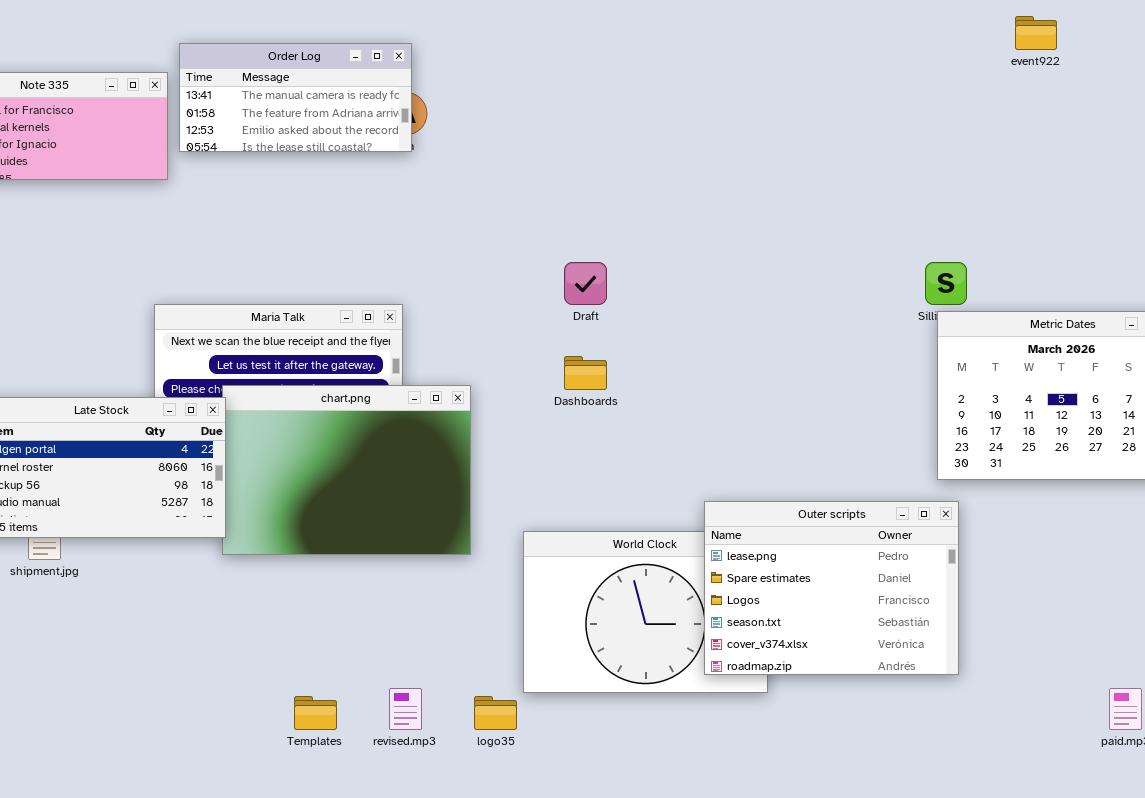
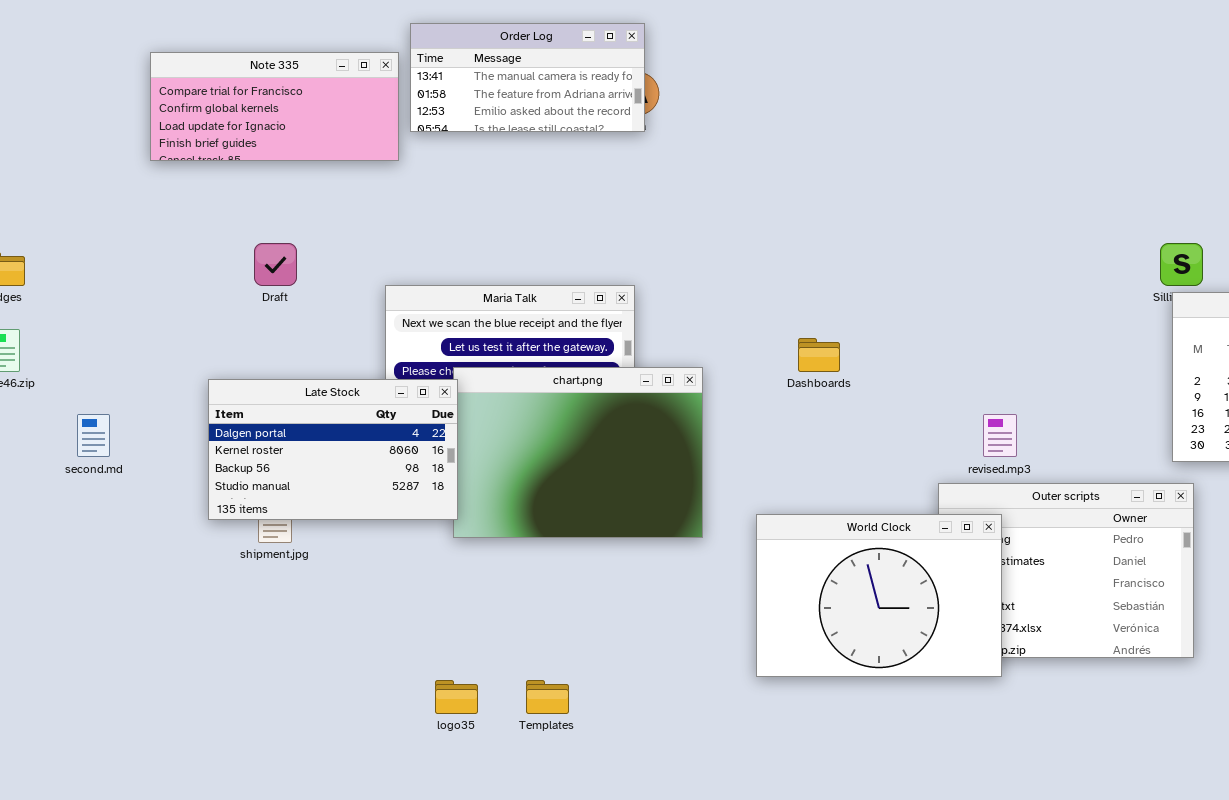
Draft: [564,262,607,305] -> [254,243,297,286], moved
World Clock: [523,531,768,693] -> [756,514,1002,677], raised
revised.mp3: [389,688,422,730] -> [983,414,1017,457], moved
logo35: [474,696,517,730] -> [435,680,478,714], moved

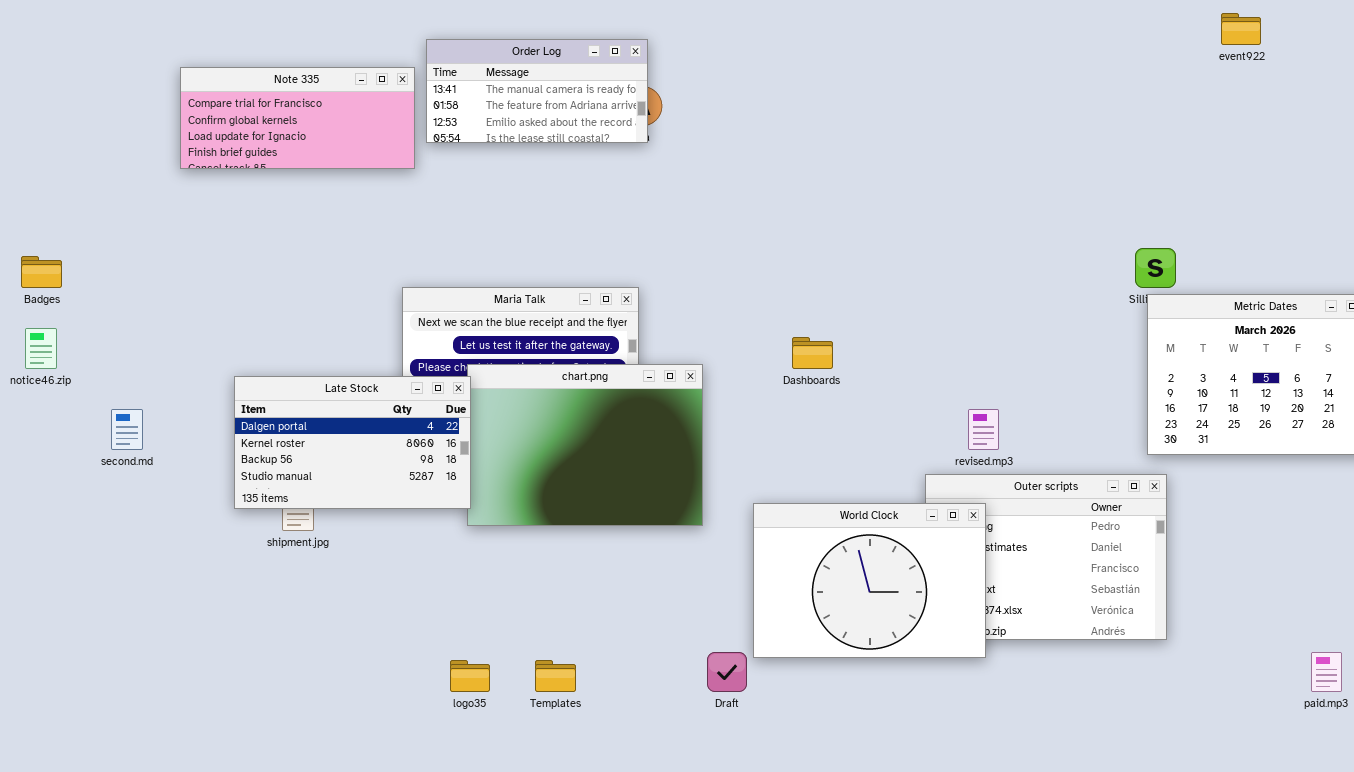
Draft: [254,243,297,286] -> [707,652,747,692], moved

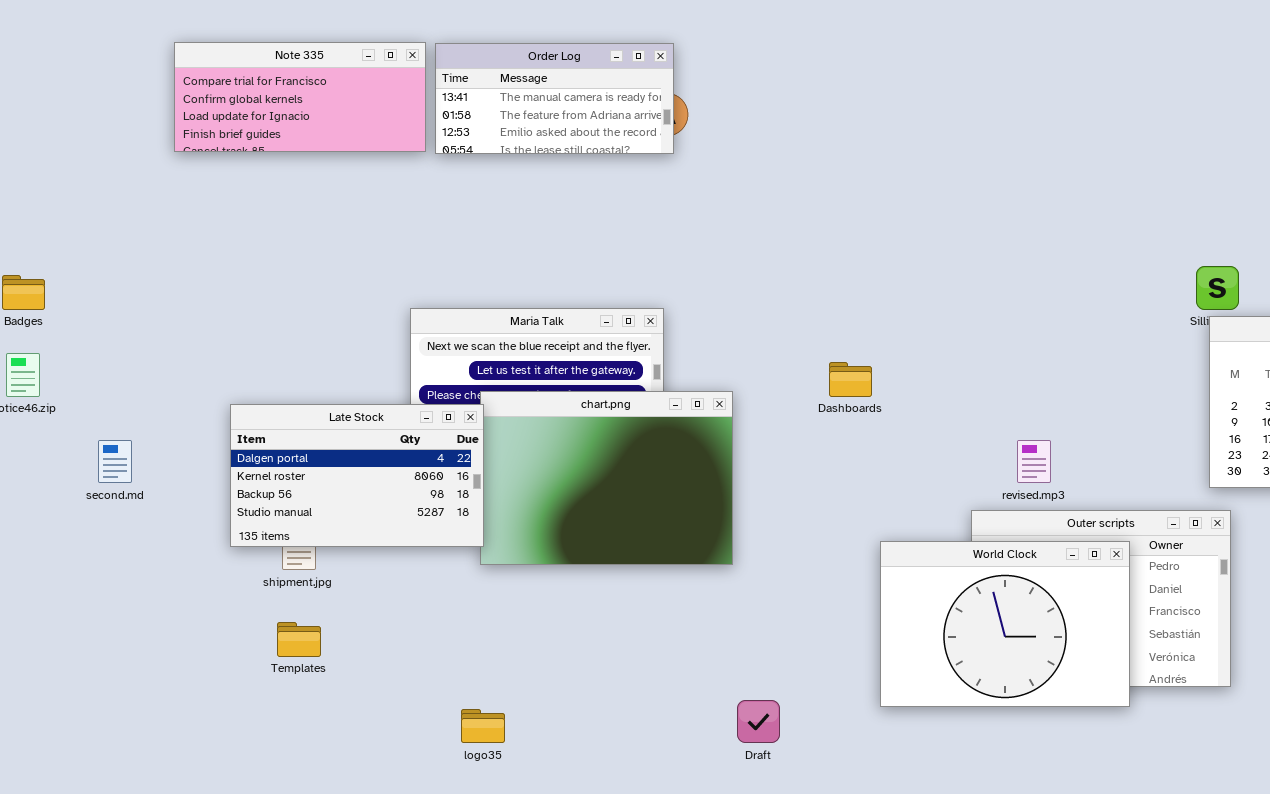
Note 335: [180,67,415,169] -> [174,42,426,152], moved
World Clock: [753,503,986,658] -> [880,541,1130,707], moved
Templates: [535,660,576,692] -> [277,622,321,657], moved

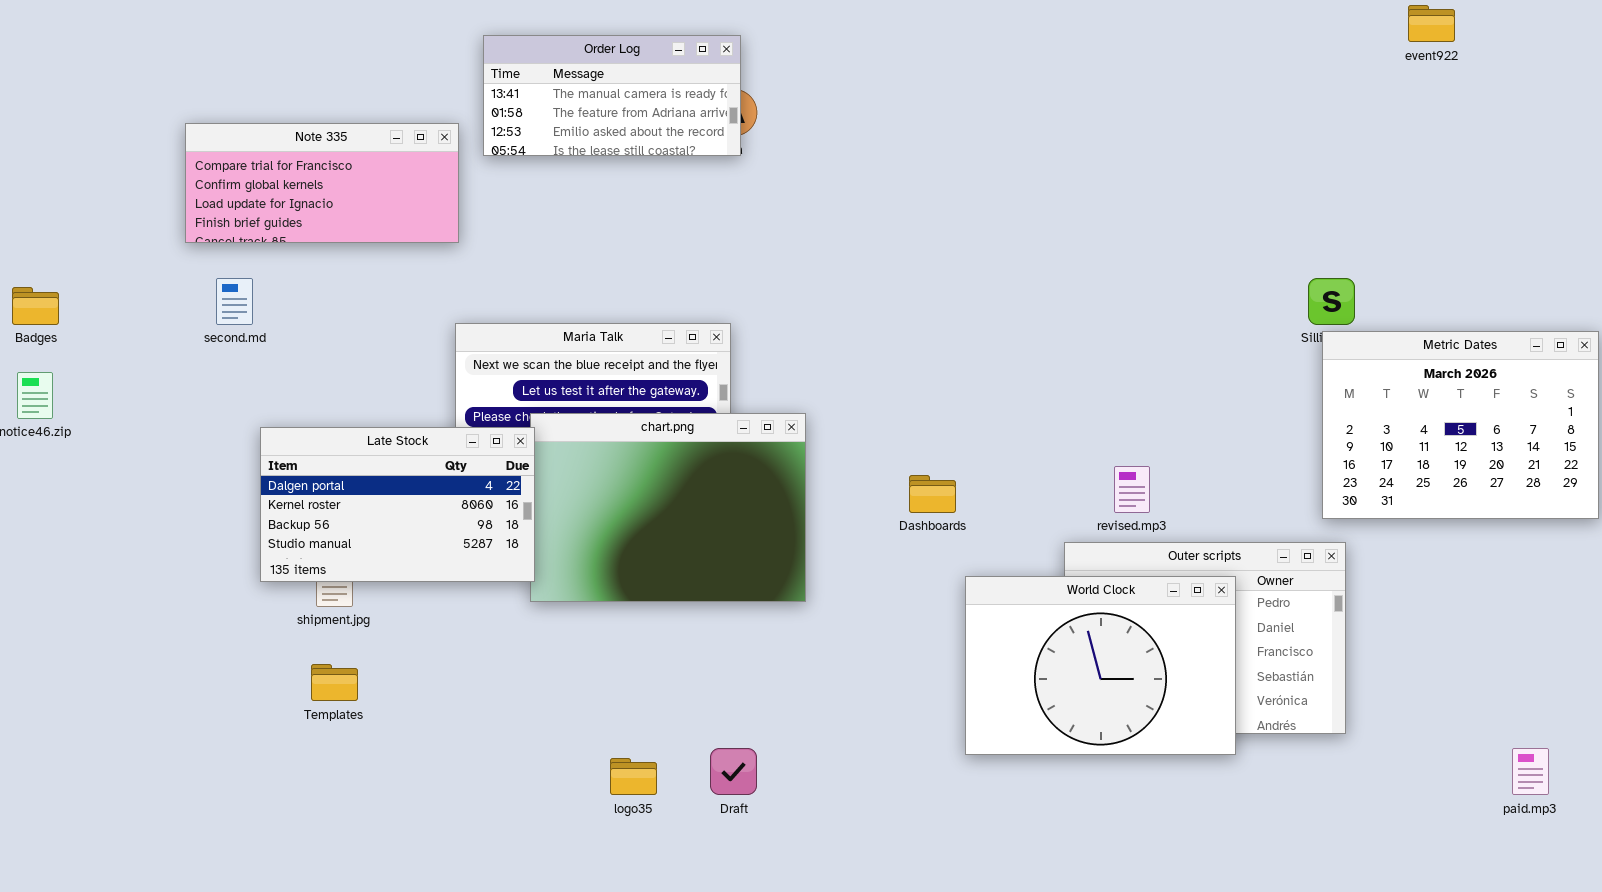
Note 335: [174,42,426,152] -> [185,123,459,243], moved
Dashboards: [829,362,872,397] -> [909,475,956,513], moved
second.md: [98,440,132,483] -> [216,278,253,325], moved
Draft: [737,700,780,743] -> [710,748,757,795], moved
logo35: [461,709,505,743] -> [610,758,657,795], moved

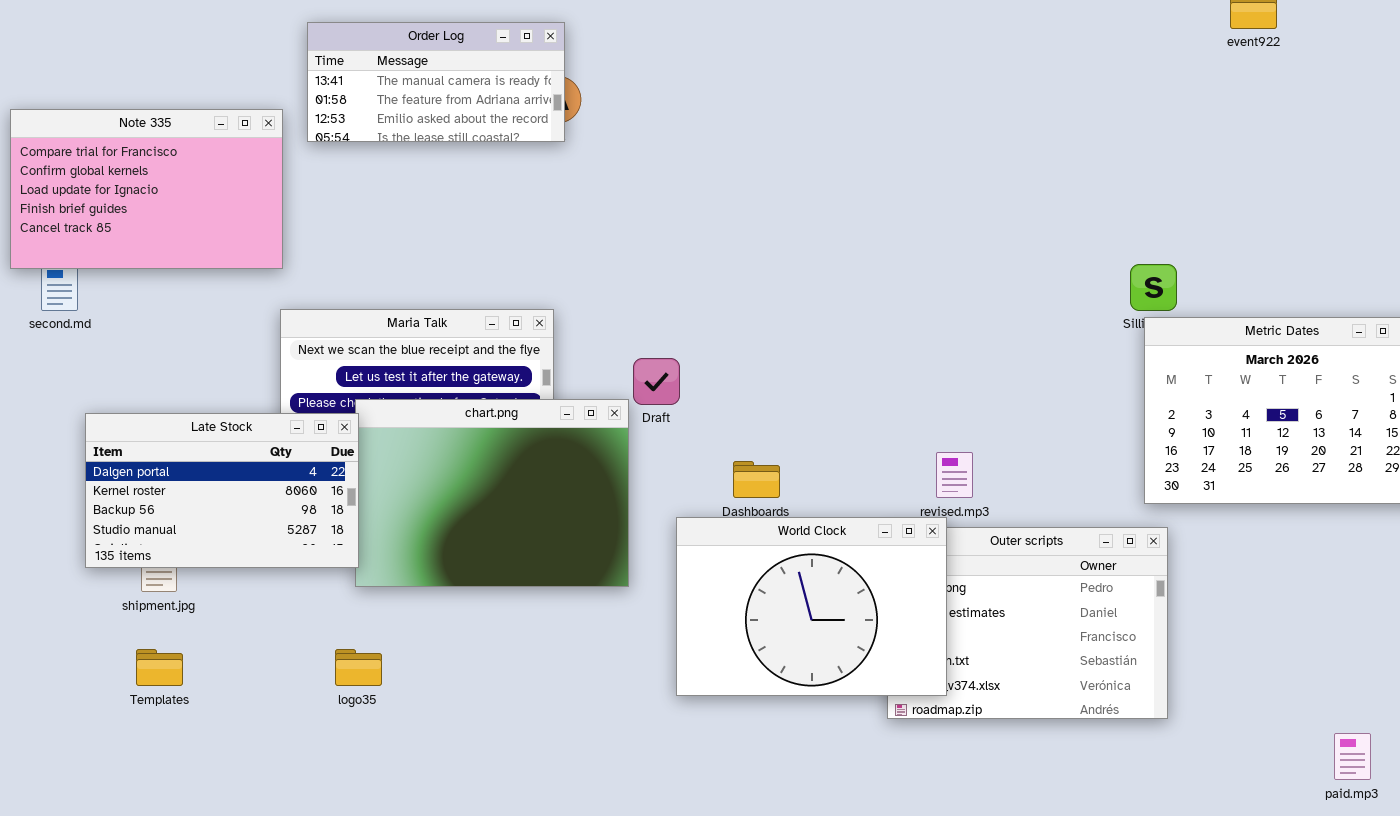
Note 335: [185,123,459,243] -> [10,109,283,269], resized
World Clock: [965,576,1236,755] -> [676,517,947,696], moved
Draft: [710,748,757,795] -> [633,358,680,405], moved
logo35: [610,758,657,795] -> [335,649,382,686], moved

